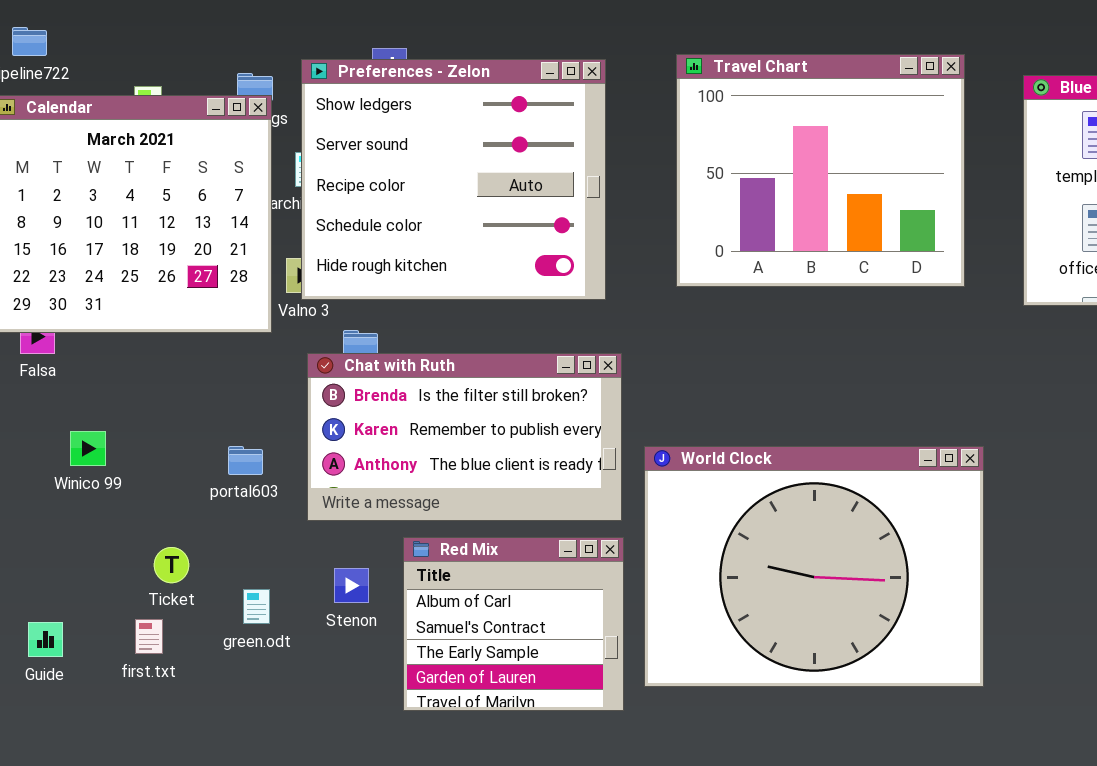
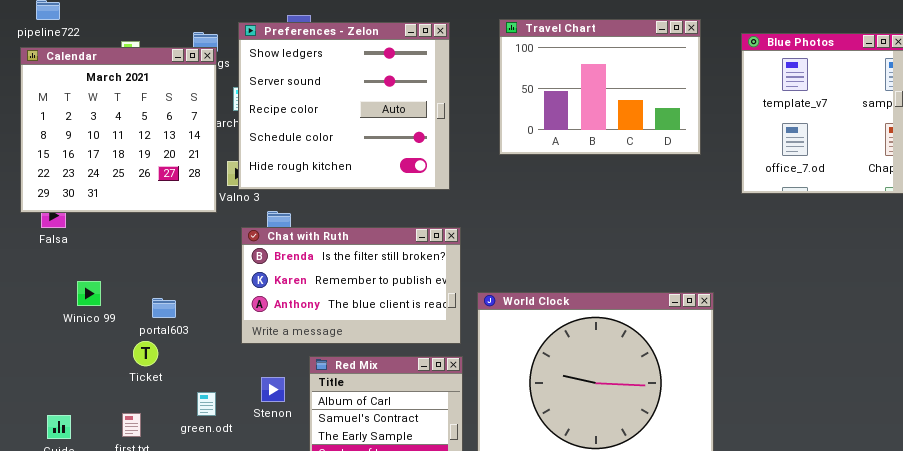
Travel Chart: [676,54,965,287] -> [499,19,701,155], resized
portal603: [228,446,263,475] -> [152,298,176,318], moved
Ticket: [154,547,189,583] -> [133,341,158,366], moved

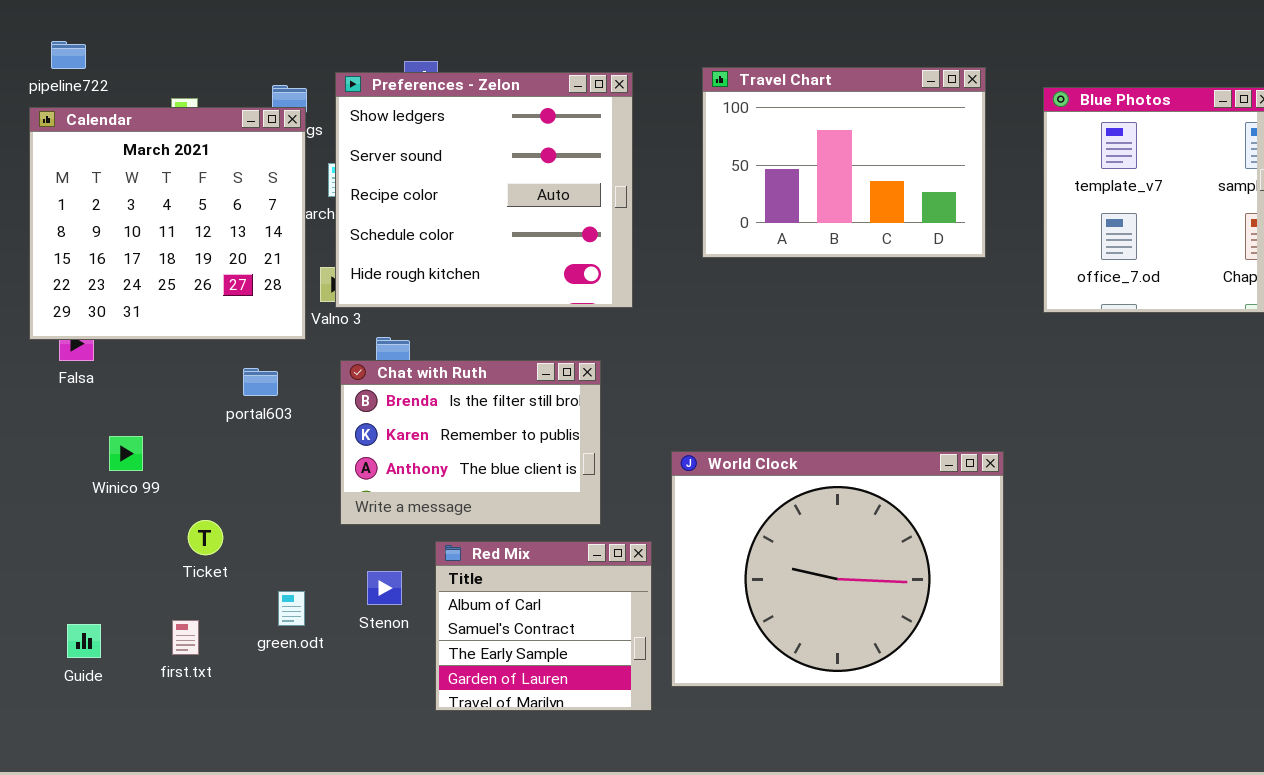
Chat with Ruth: [241,227,461,344] -> [340,360,601,525], resized
portal603: [152,298,176,318] -> [243,368,278,396], moved

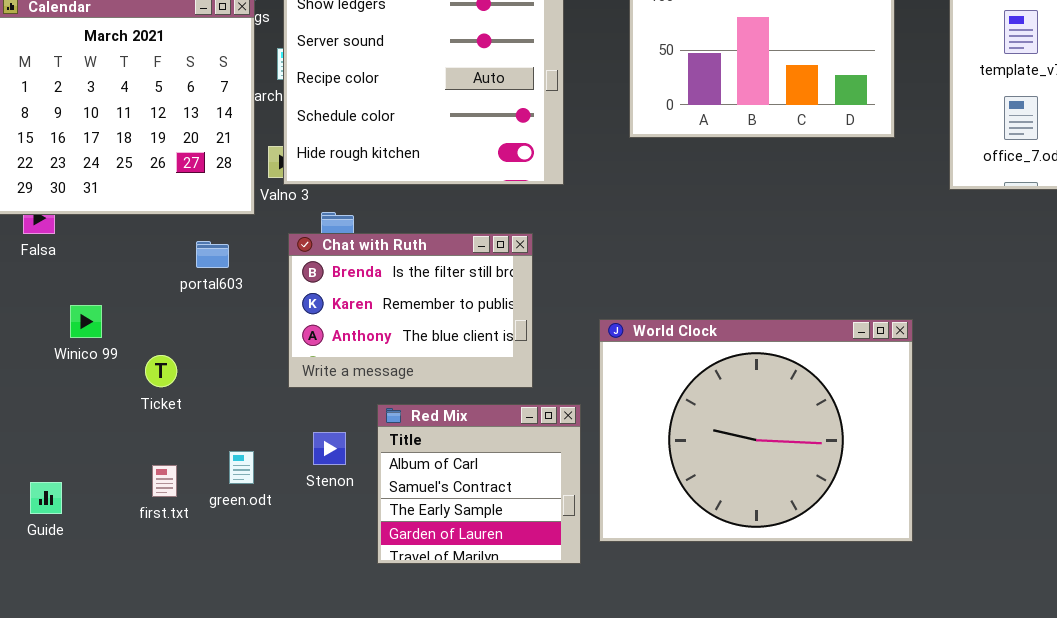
Ticket: [188,520,223,555] -> [145,355,177,387], moved
first.txt: [172,620,199,655] -> [152,465,177,497], moved

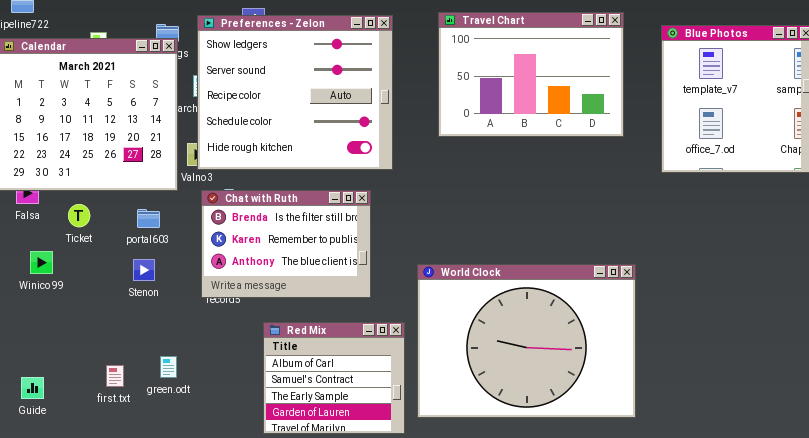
Chat with Ruth: [288,233,533,388] -> [201,190,371,298], moved
Winico 99: [70,305,102,338] -> [30,251,53,274], moved
Ticket: [145,355,177,387] -> [68,204,90,227], moved
Stenon: [313,432,346,465] -> [133,259,155,281], moved

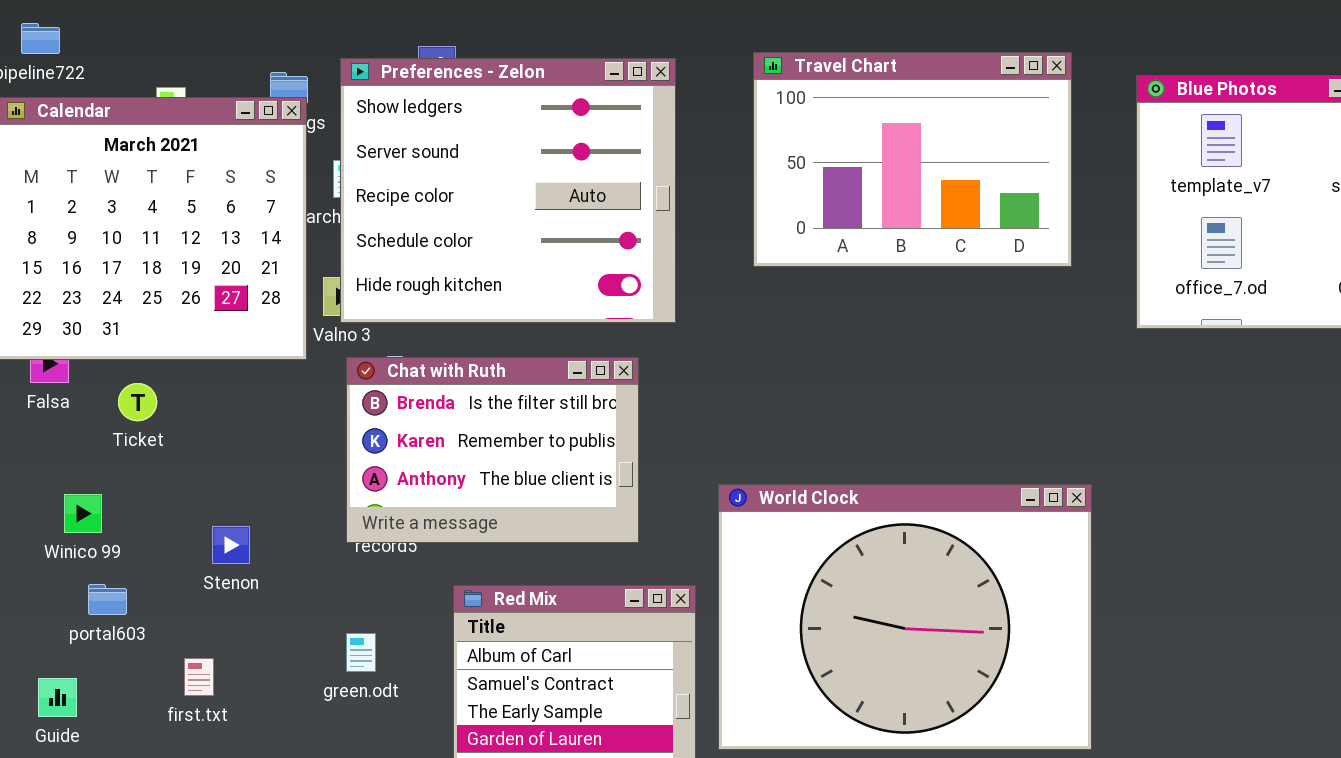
portal603: [137,209,160,228] -> [88,584,127,615], moved
Winico 99: [30,251,53,274] -> [64,494,102,533], moved
Stenon: [133,259,155,281] -> [212,526,250,564], moved
green.odt: [160,356,177,378] -> [346,633,376,672], moved

